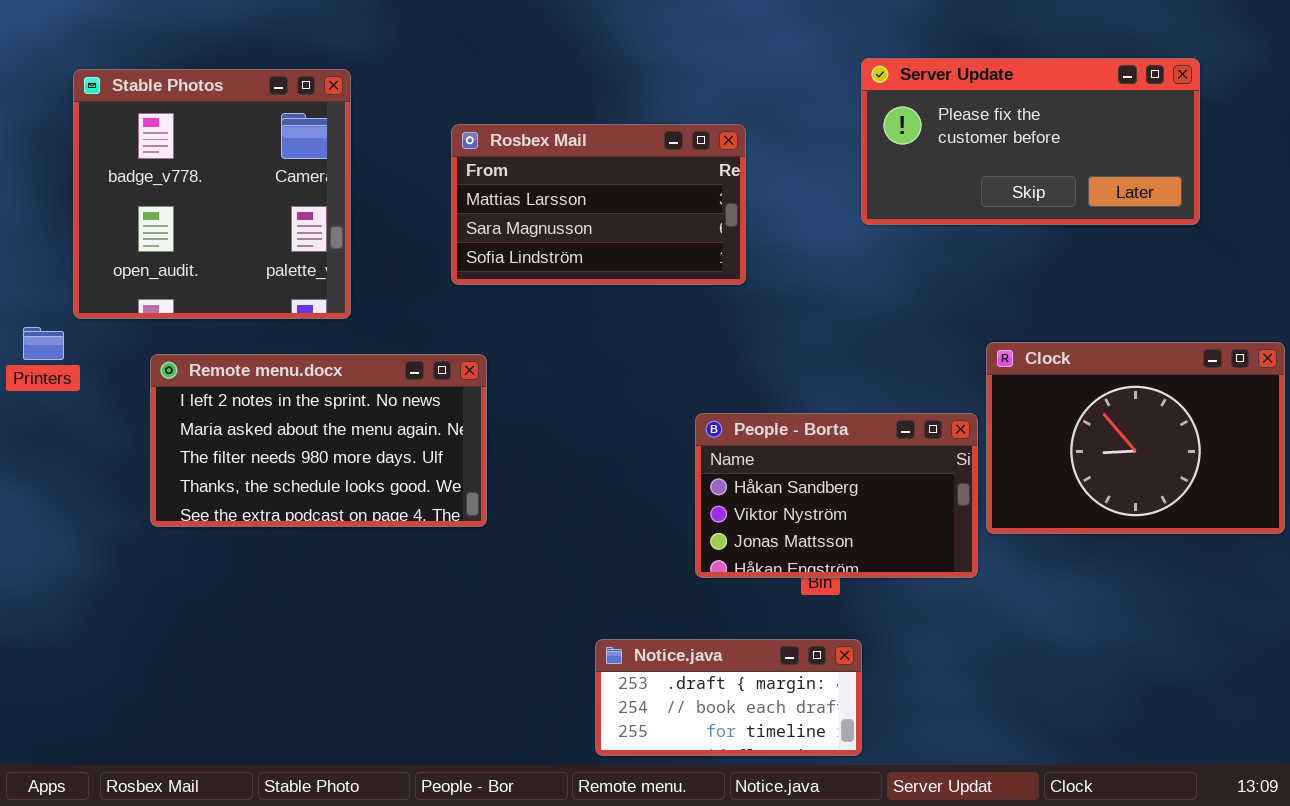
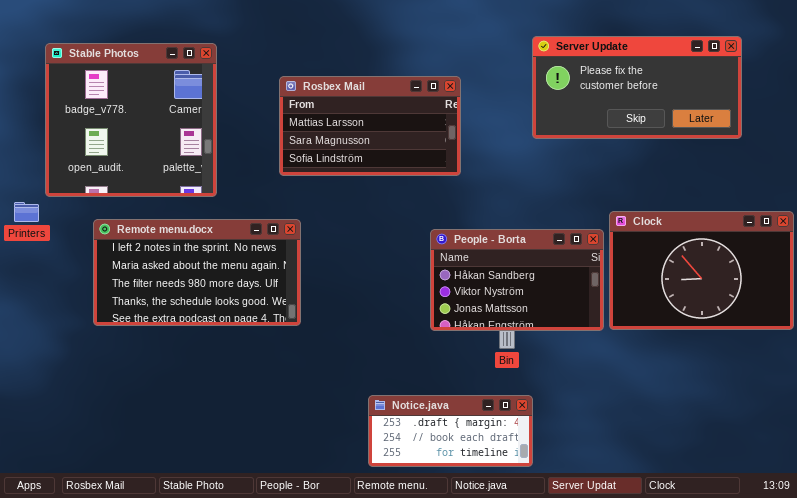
People - Borta: [695,413,978,578] -> [430,229,604,331], moved

